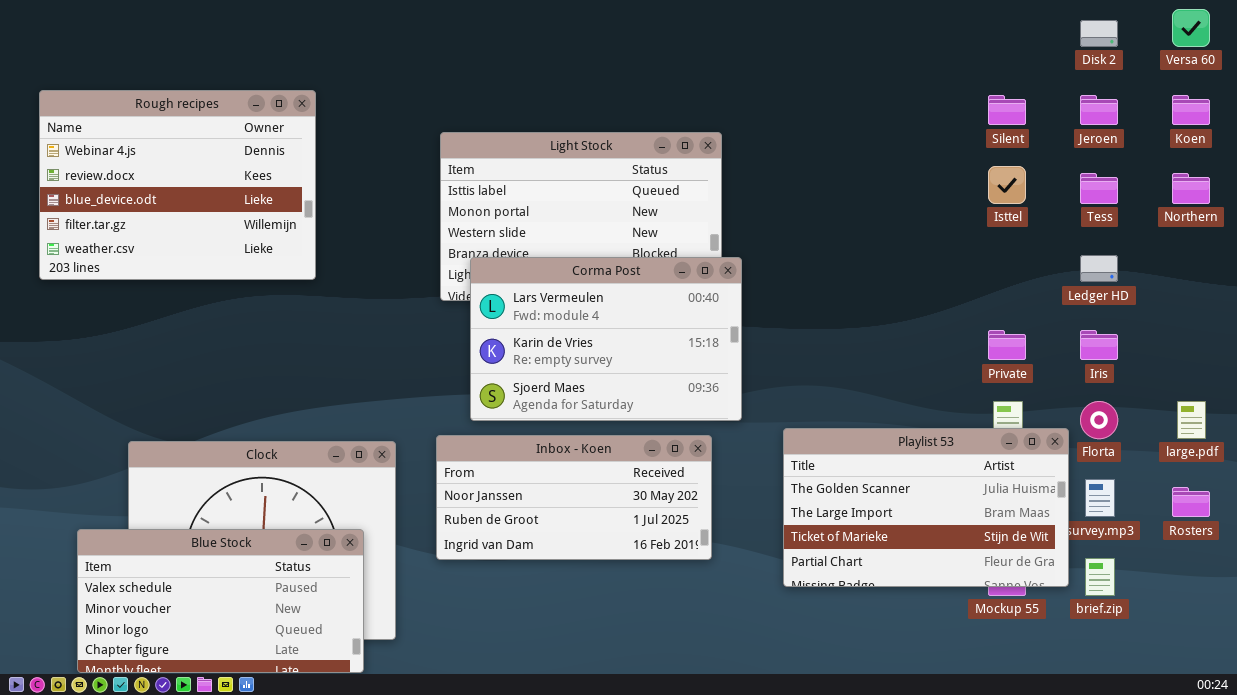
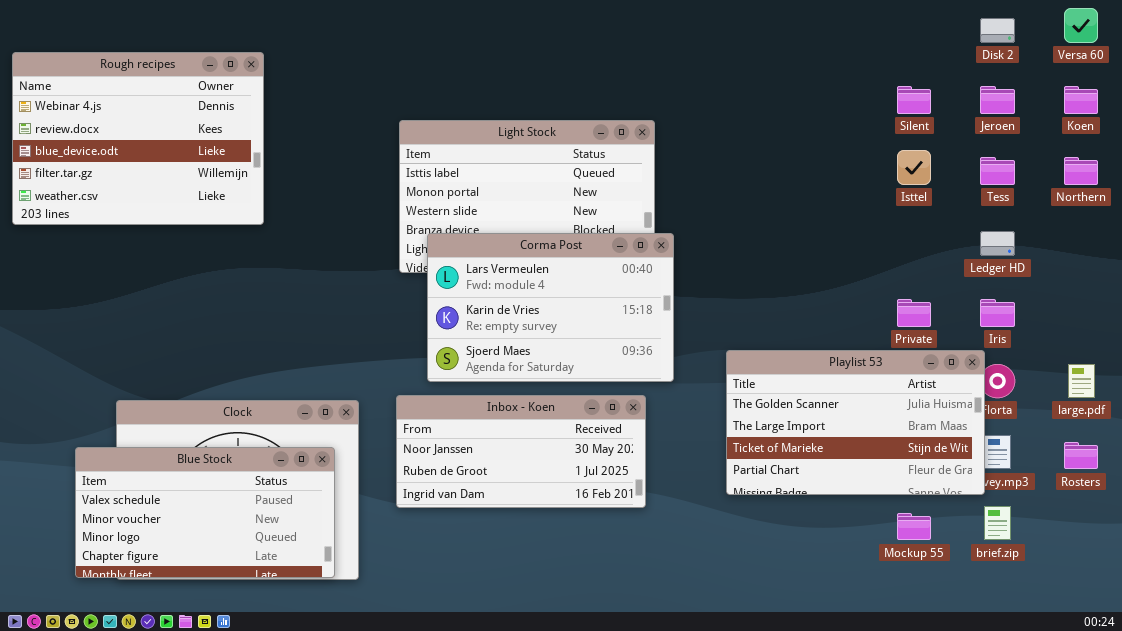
Rough recipes: [39,90,316,280] -> [12,52,264,225], moved
Playlist 53: [783,428,1069,587] -> [726,350,985,495], moved
Blue Stock: [77,529,364,673] -> [75,447,335,578], moved

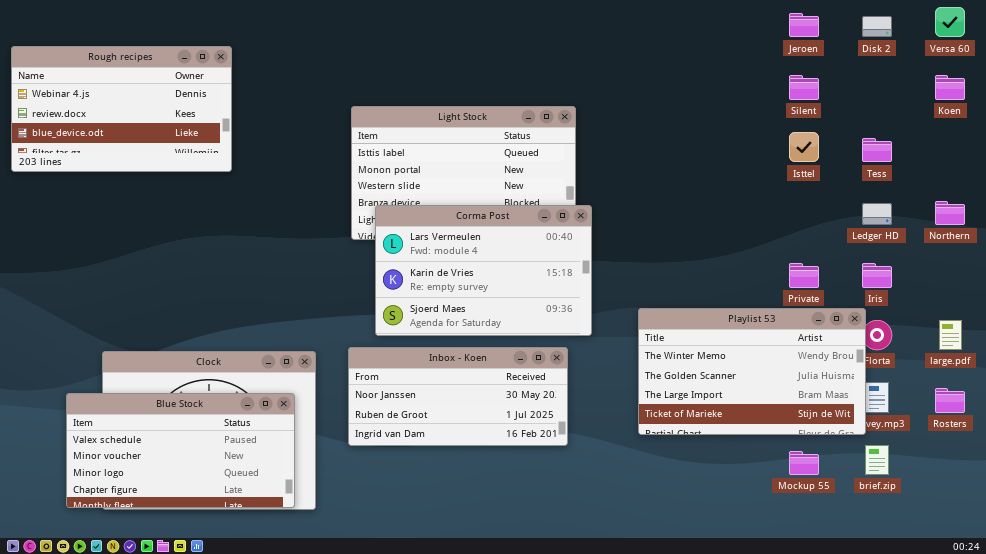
Rough recipes: [12,52,264,225] -> [11,46,232,172], resized
Jeroen: [980,86,1015,114] -> [789,13,819,37], moved
Northern: [1064,157,1098,185] -> [935,201,965,225], moved
Playlist 53: [726,350,985,495] -> [638,308,866,435], scrolled up 1 row

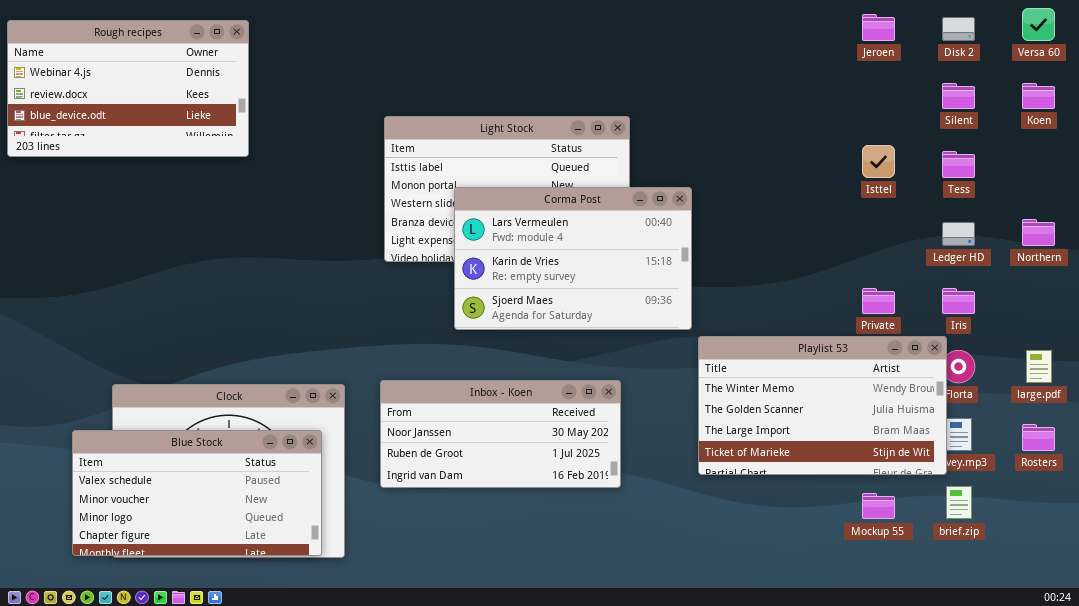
Rough recipes: [11,46,232,172] -> [7,20,249,157], moved
Silent: [789,75,819,100] -> [942,83,975,109], moved
Corma Post: [375,205,592,336] -> [454,187,692,330], moved

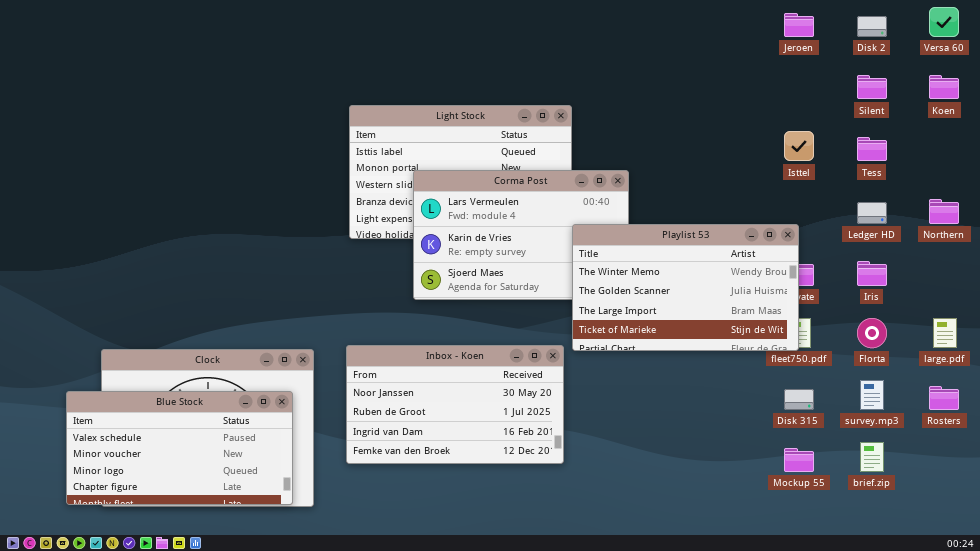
Rough recipes: [7,20,249,157] -> none, closed
Playlist 53: [698,336,947,475] -> [572,224,799,351], moved
Inbox - Koen: [380,380,621,488] -> [346,345,564,464], resized

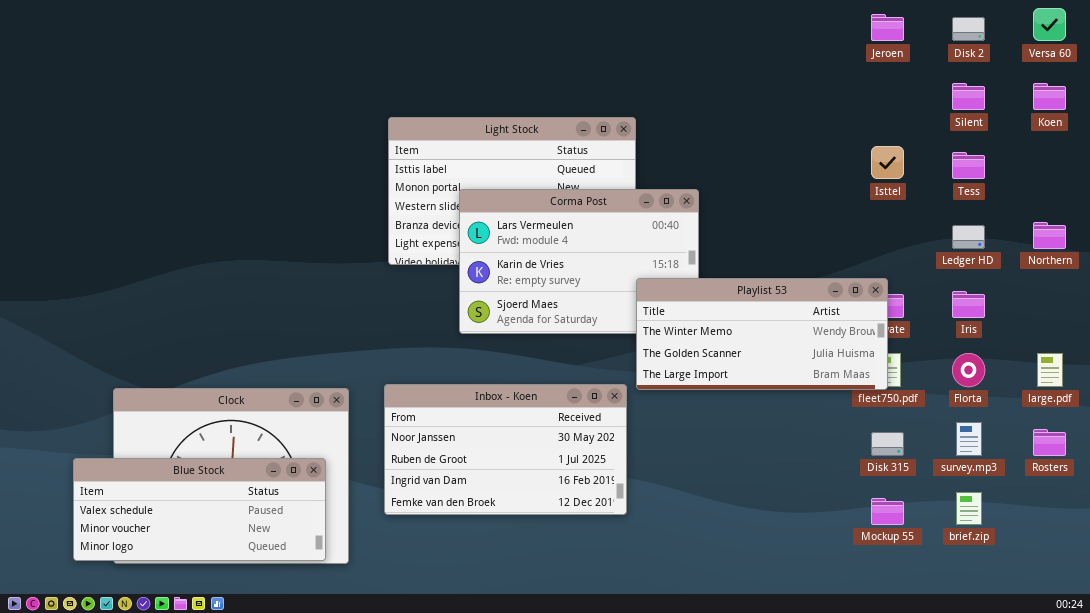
Playlist 53: [572,224,799,351] -> [636,278,888,390], resized
Blue Stock: [66,391,293,505] -> [73,458,326,561], resized

